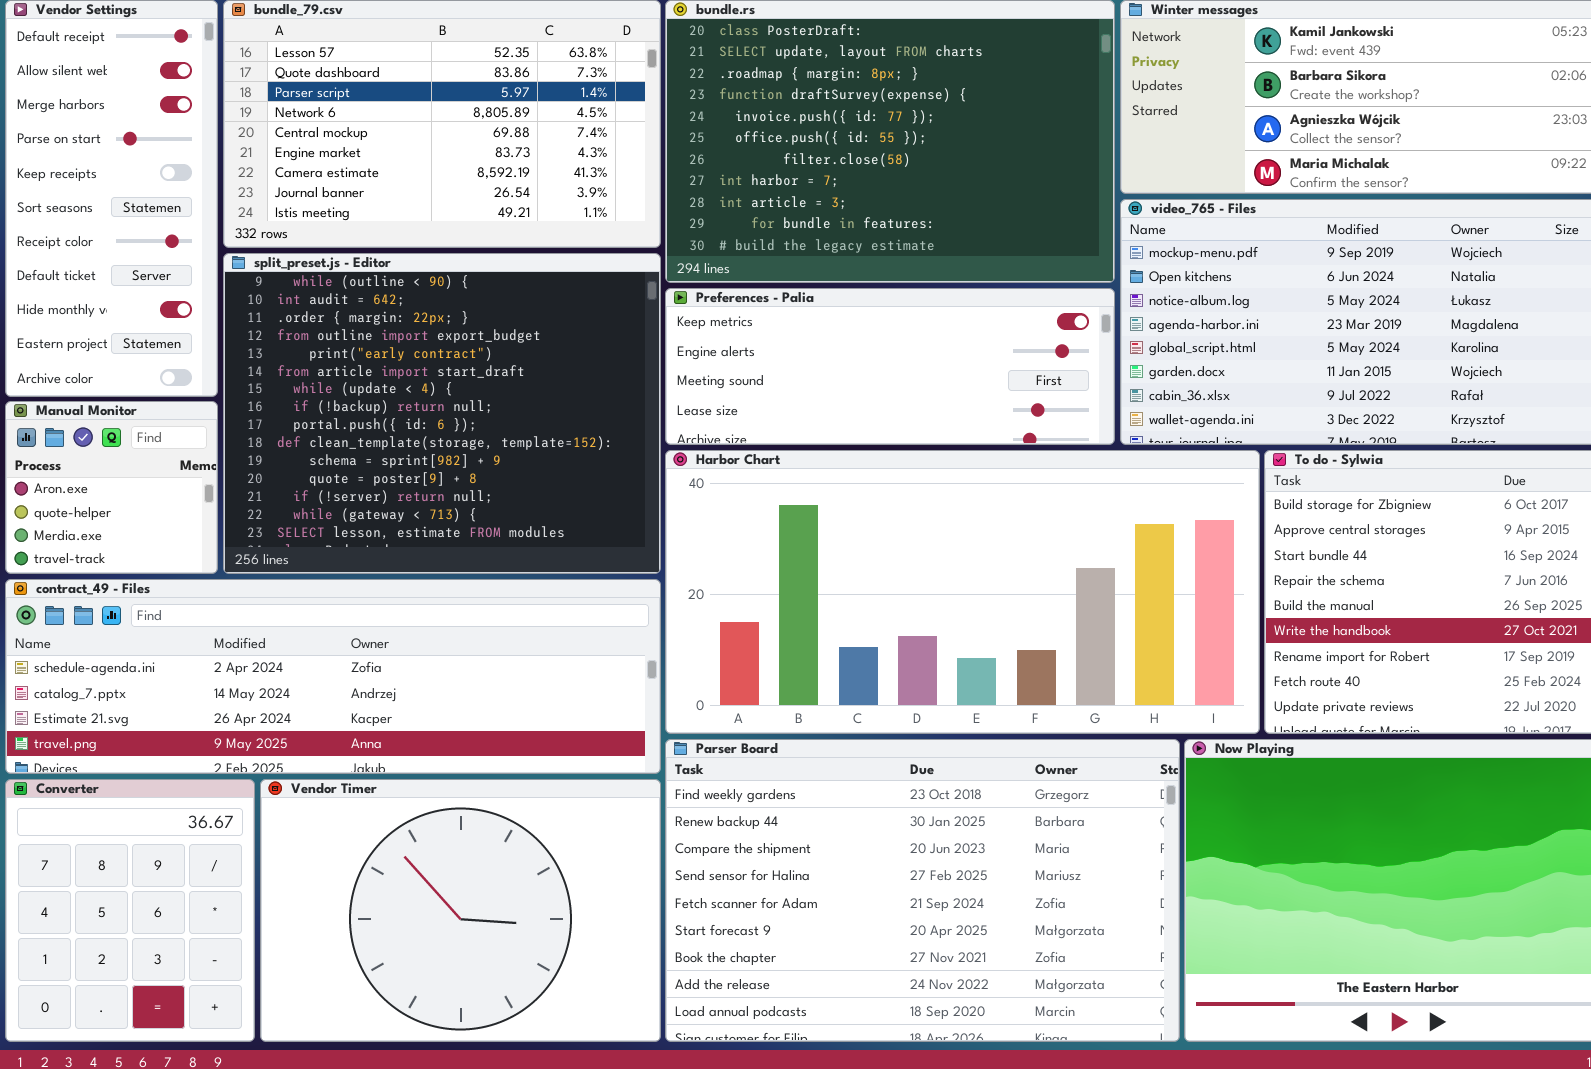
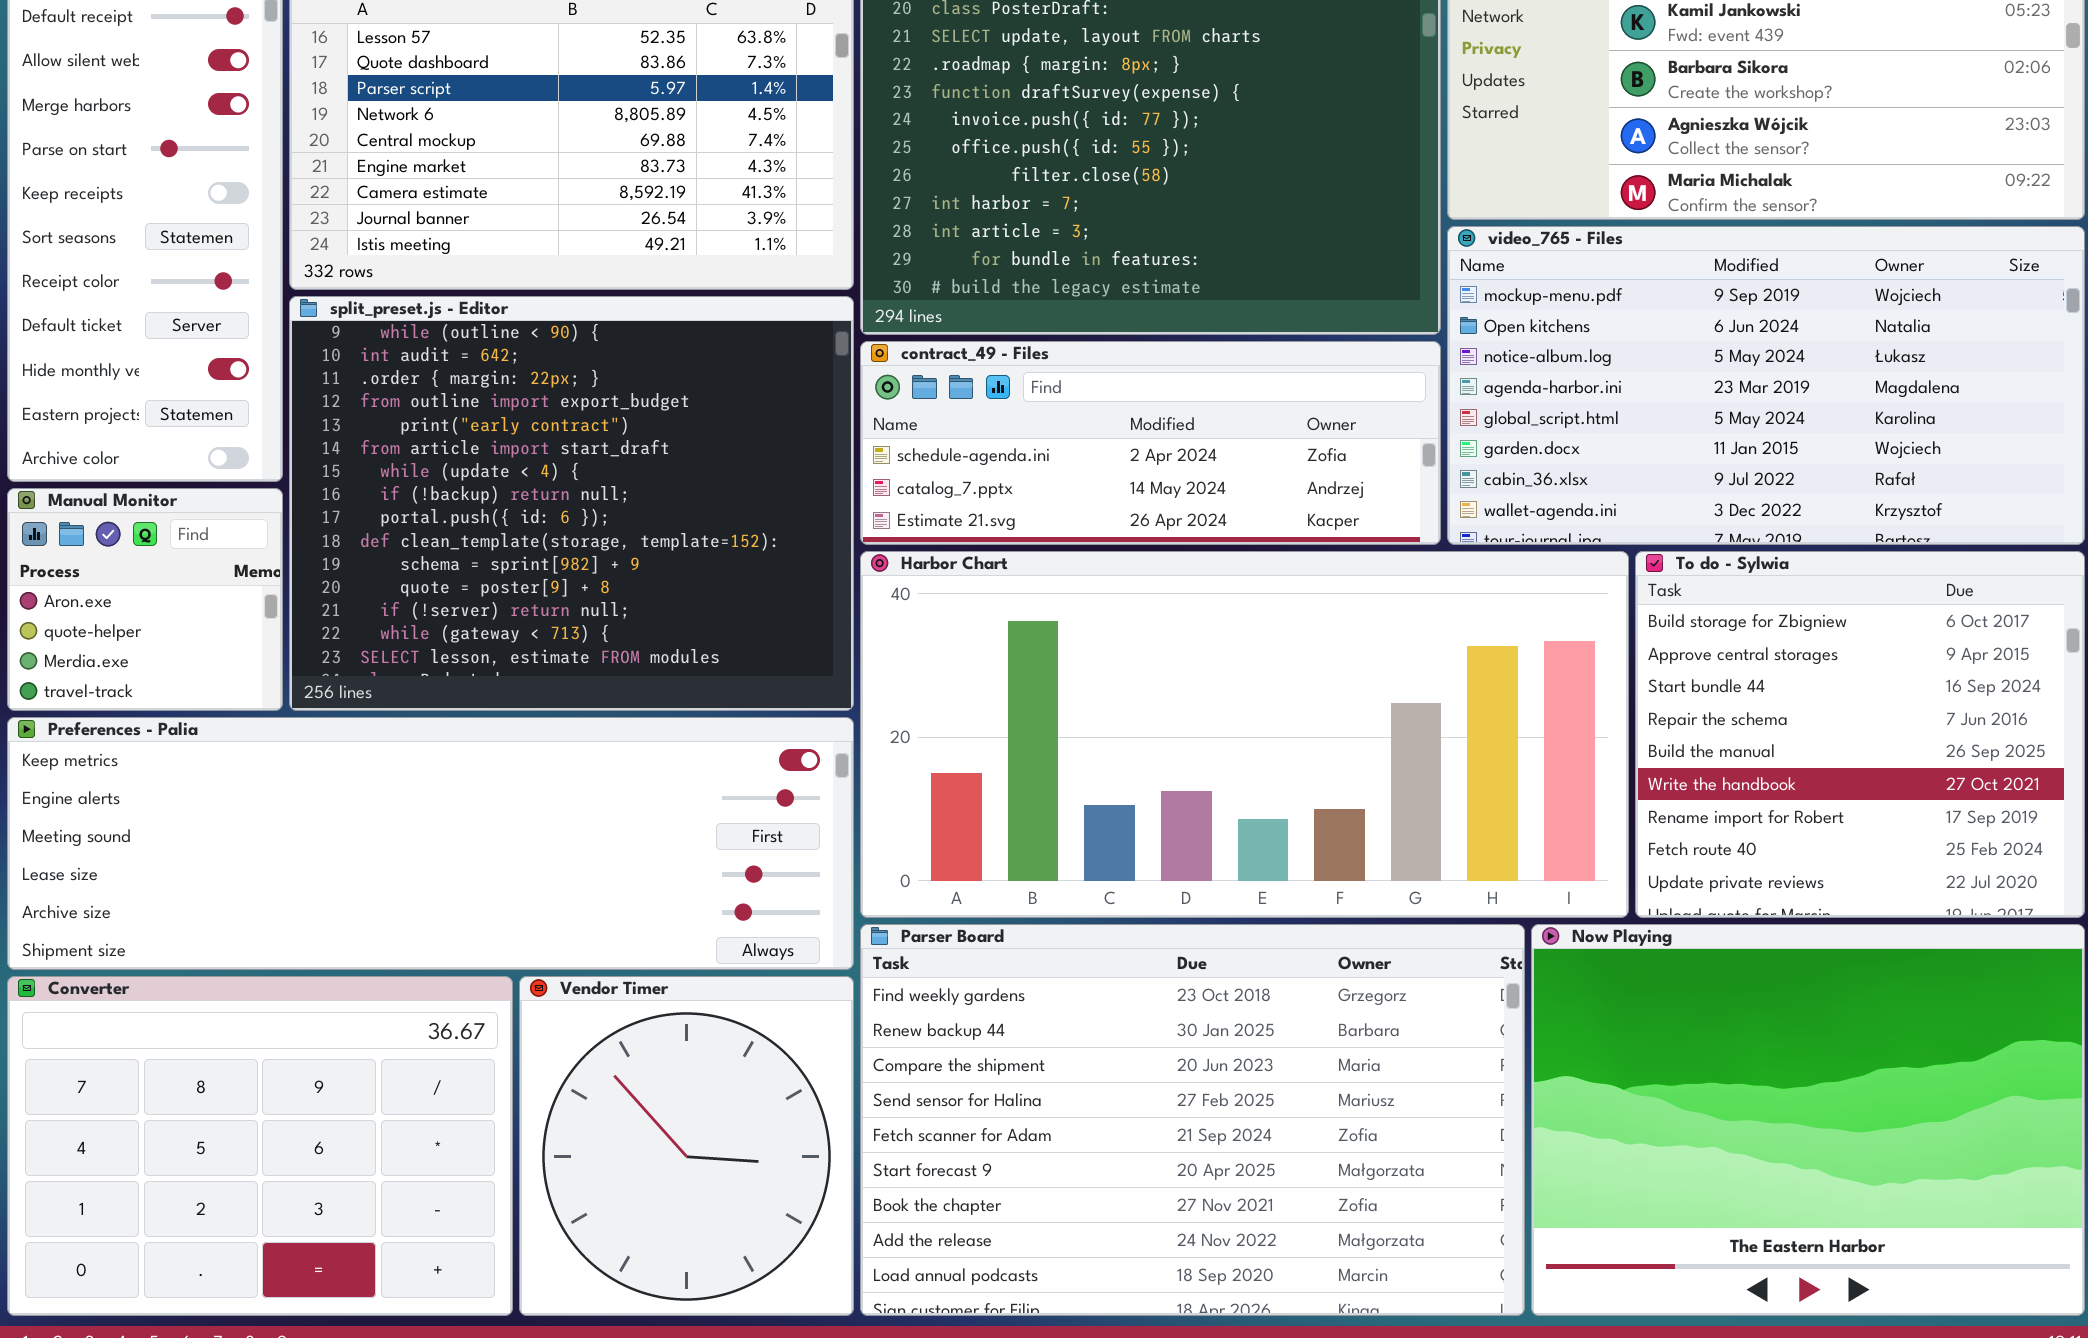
Preferences - Palia: [665,288,1115,445] -> [7,717,854,970], moved, resized
contract_49 - Files: [5,579,661,774] -> [860,341,1441,545], moved, resized
Converter: [5,779,255,1042] -> [7,976,513,1316], resized
Vendor Timer: [260,779,661,1042] -> [519,976,854,1316], resized

